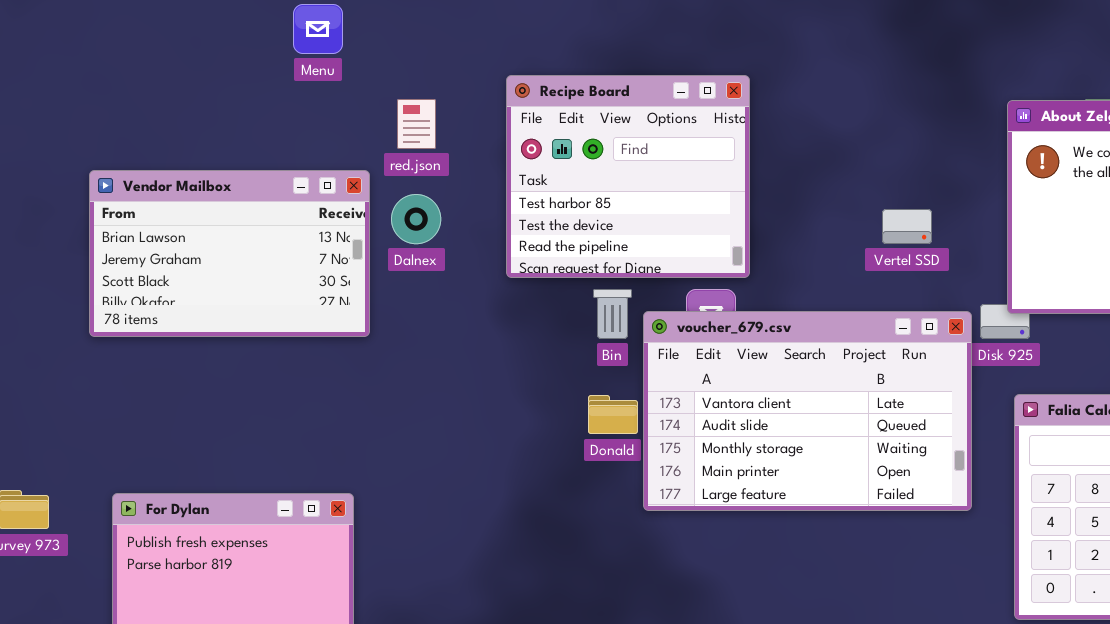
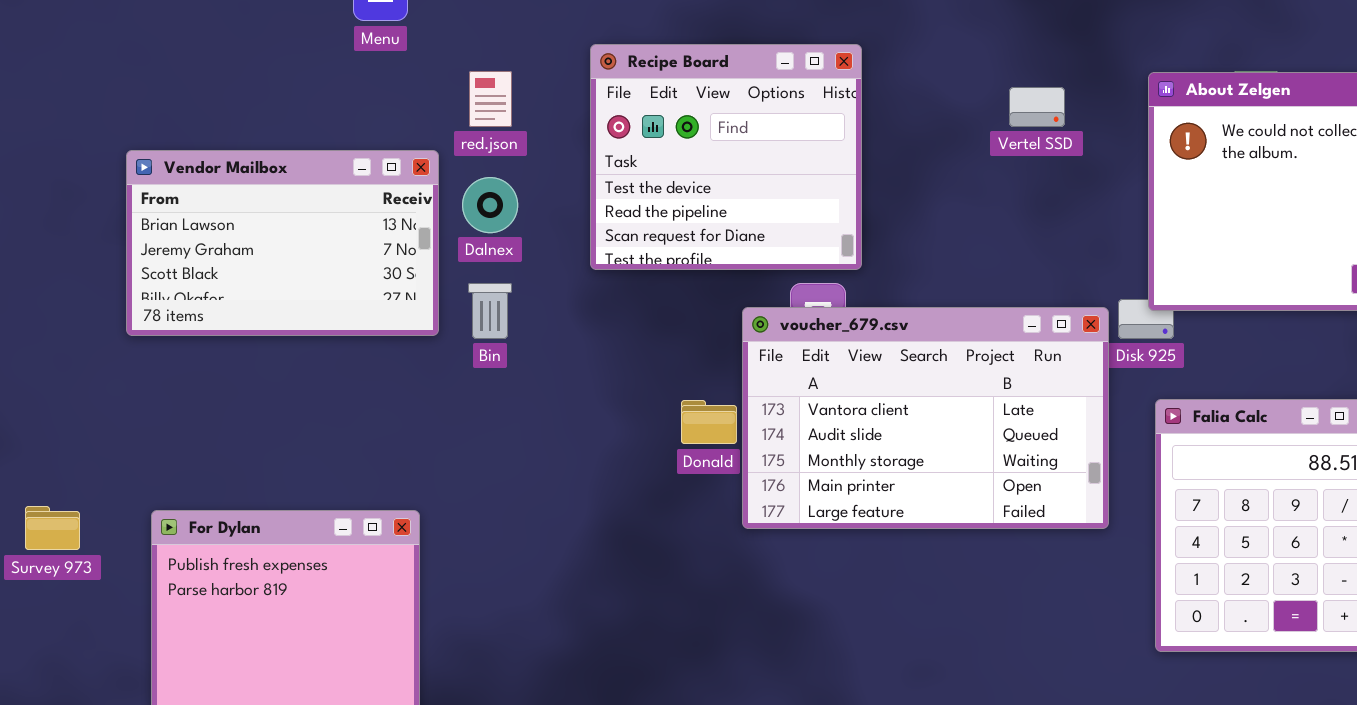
Recipe Board: [506,75,750,278] -> [590,44,862,270], scrolled down 1 row
Vertel SSD: [882,209,932,244] -> [1009,87,1065,127], moved
Bin: [593,289,632,339] -> [468,283,512,339], moved

